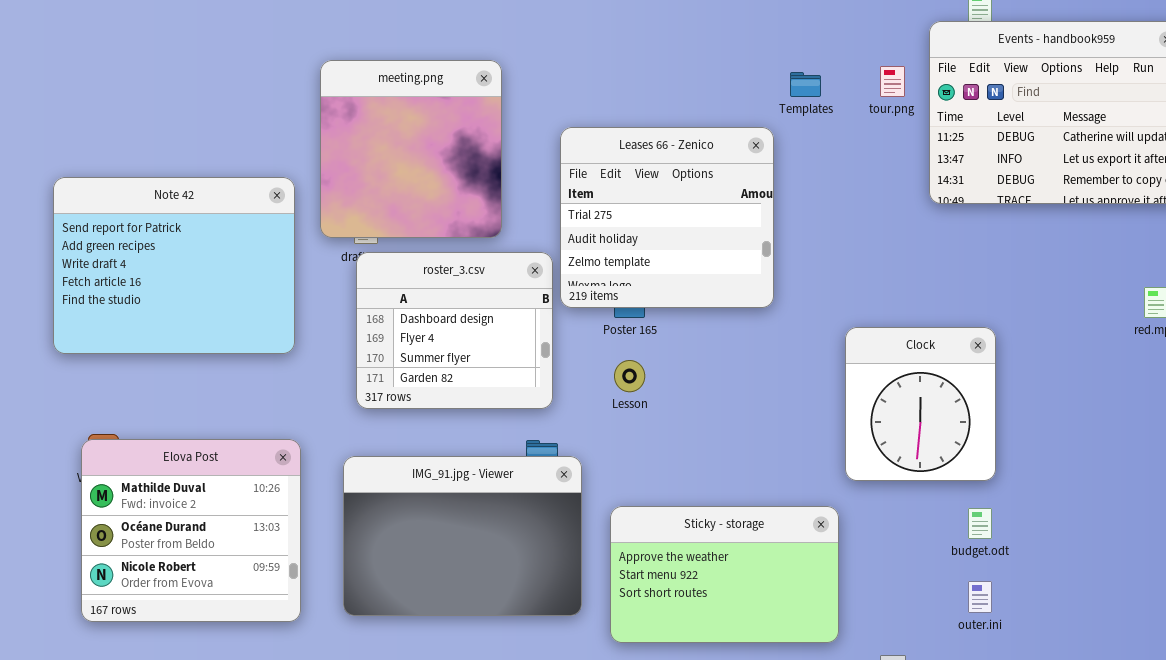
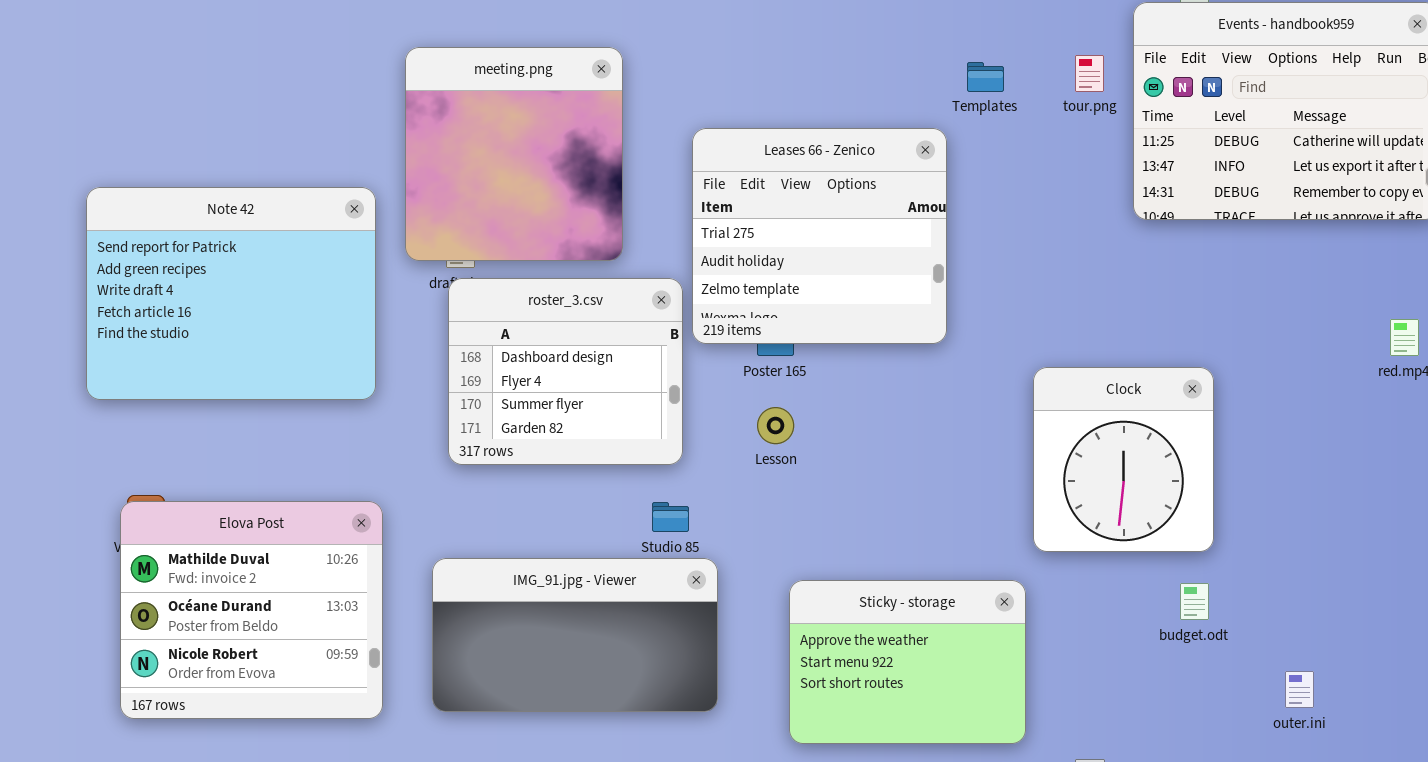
IMG_91.jpg - Viewer: [343,456,582,616] -> [432,558,718,712], resized
Sticky - storage: [610,506,839,643] -> [789,580,1026,744], resized
outer.ini: [968,581,992,613] -> [1285,671,1314,708], moved

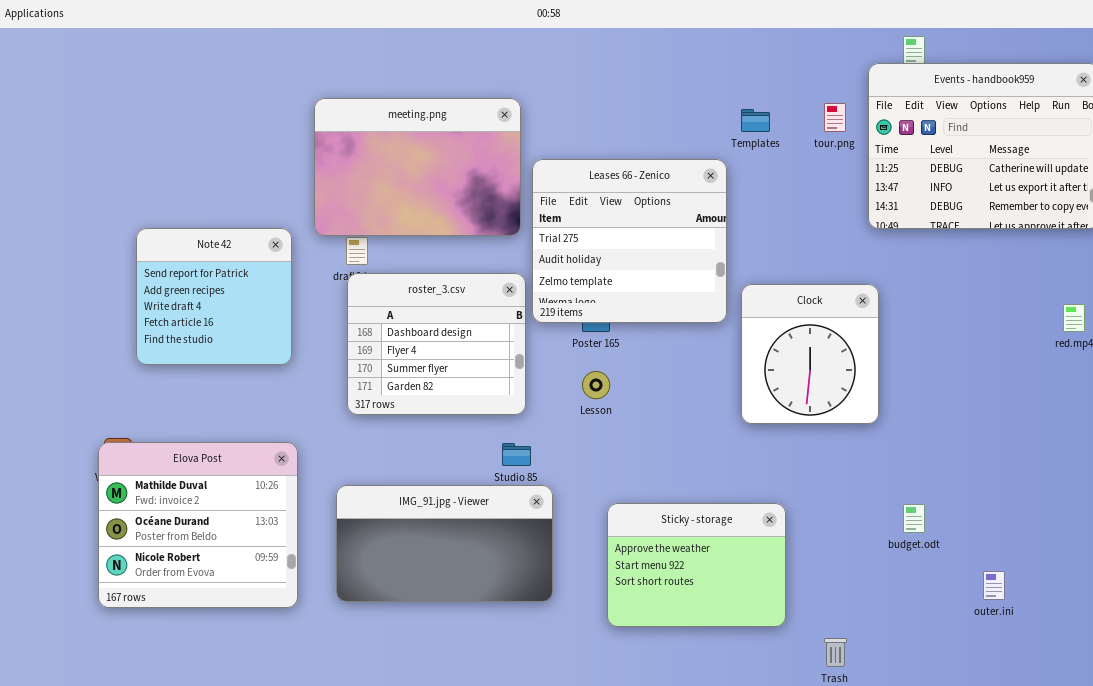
meeting.png: [405,47,623,261] -> [314,98,521,236], resized
Note 42: [86,187,376,400] -> [136,228,292,365], resized
Clock: [1033,367,1214,552] -> [741,284,879,424], moved

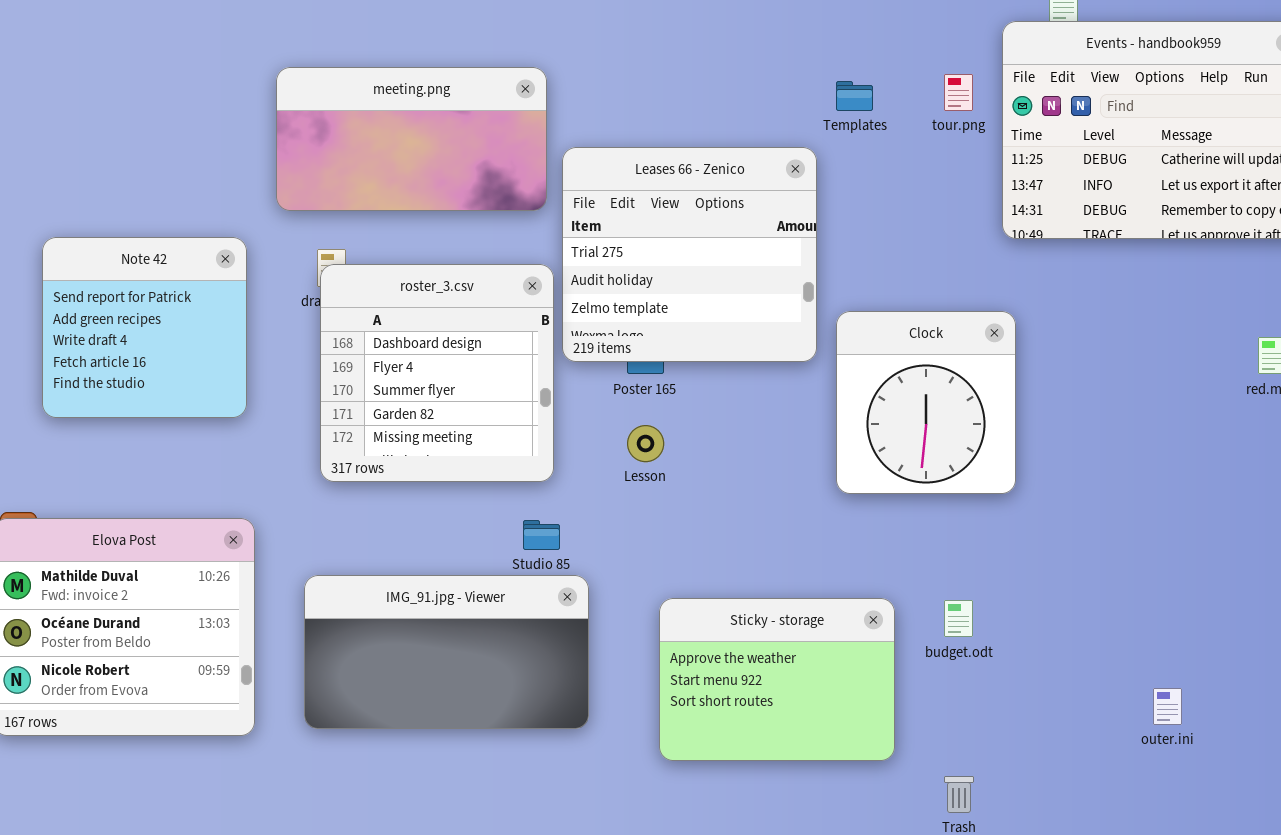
meeting.png: [314,98,521,236] -> [276,67,547,211], resized
roster_3.csv: [347,273,526,415] -> [320,264,554,482], resized
budget.odt: [903,504,925,533] -> [944,600,973,637], moved

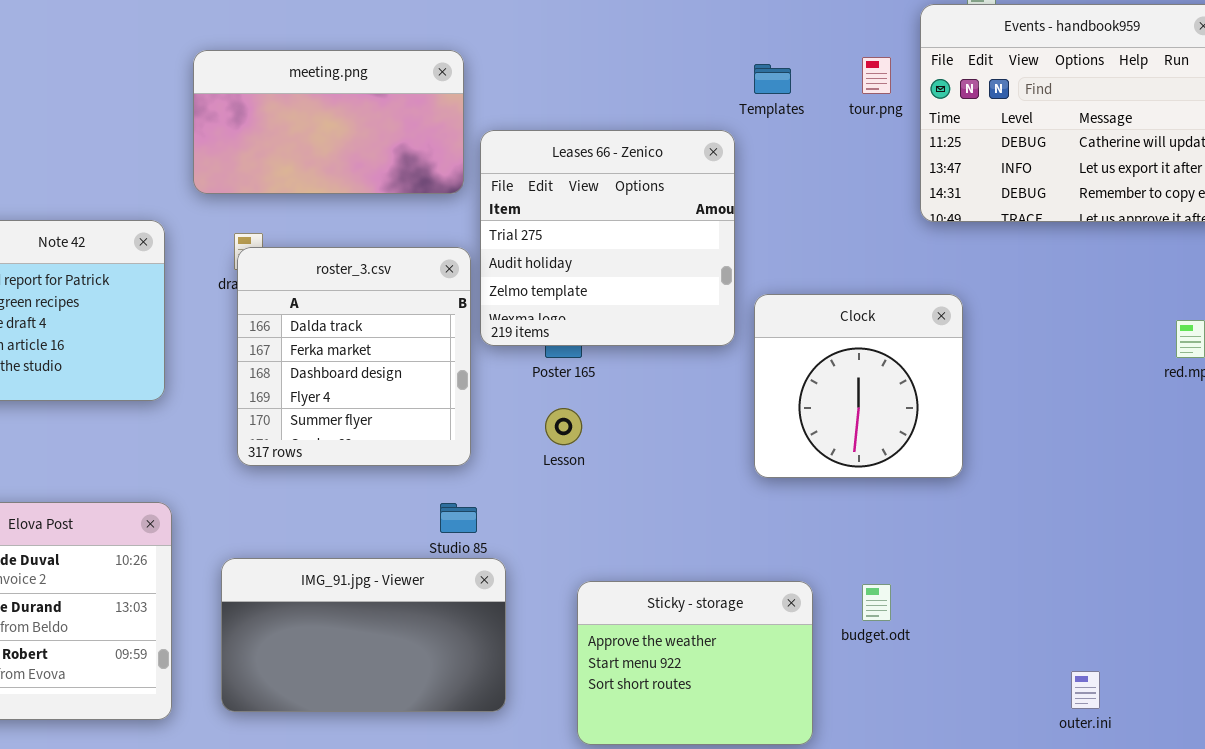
roster_3.csv: [320,264,554,482] -> [237,247,471,466], scrolled up 2 rows
Clock: [836,311,1016,494] -> [754,294,963,478], resized

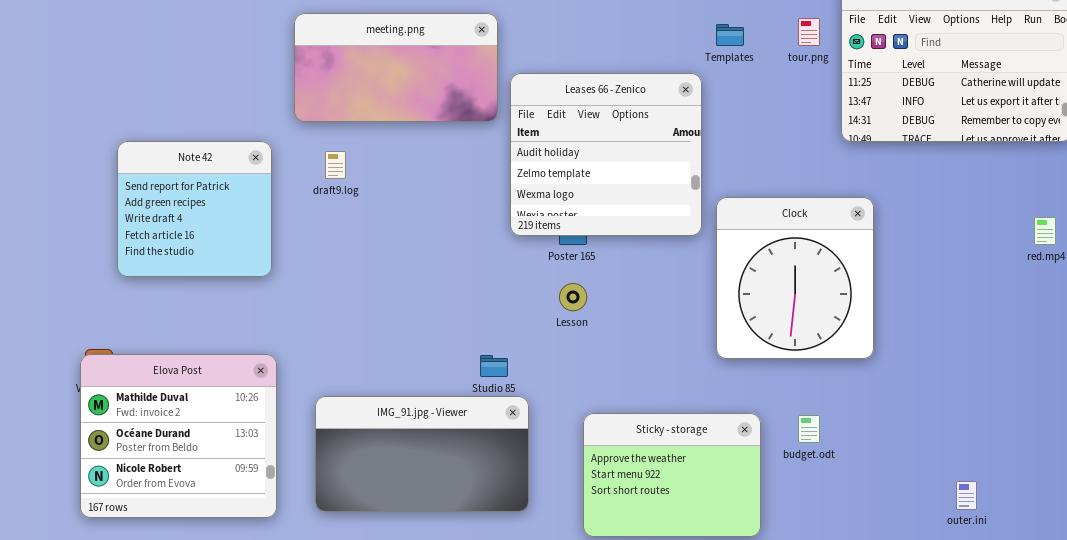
Leases 66 - Zenico: [480,130,735,346] -> [510,73,702,236], scrolled down 1 row
roster_3.csv: [237,247,471,466] -> none, closed
Clock: [754,294,963,478] -> [716,197,874,359], resized

